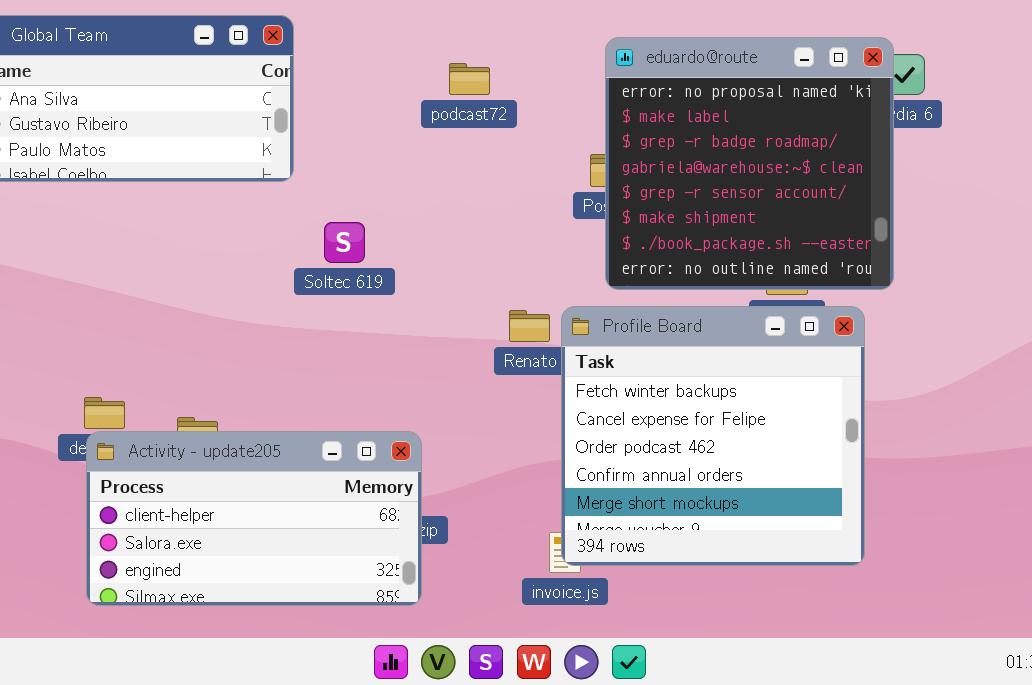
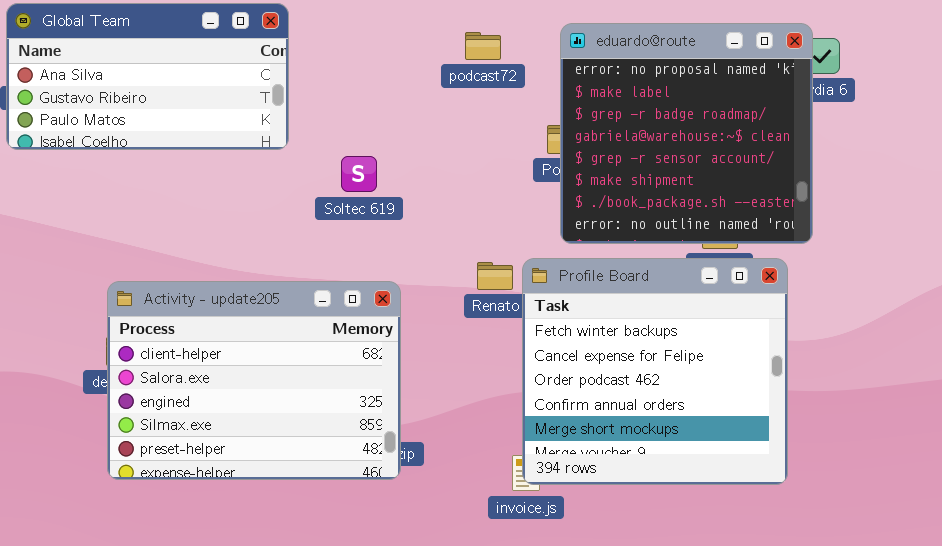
podcast72: [449,63,490,95] -> [465,32,501,60], moved
Soltec 619: [324,222,365,263] -> [341,156,377,192], moved
Activity - update205: [86,431,422,606] -> [107,281,401,480], moved, resized

